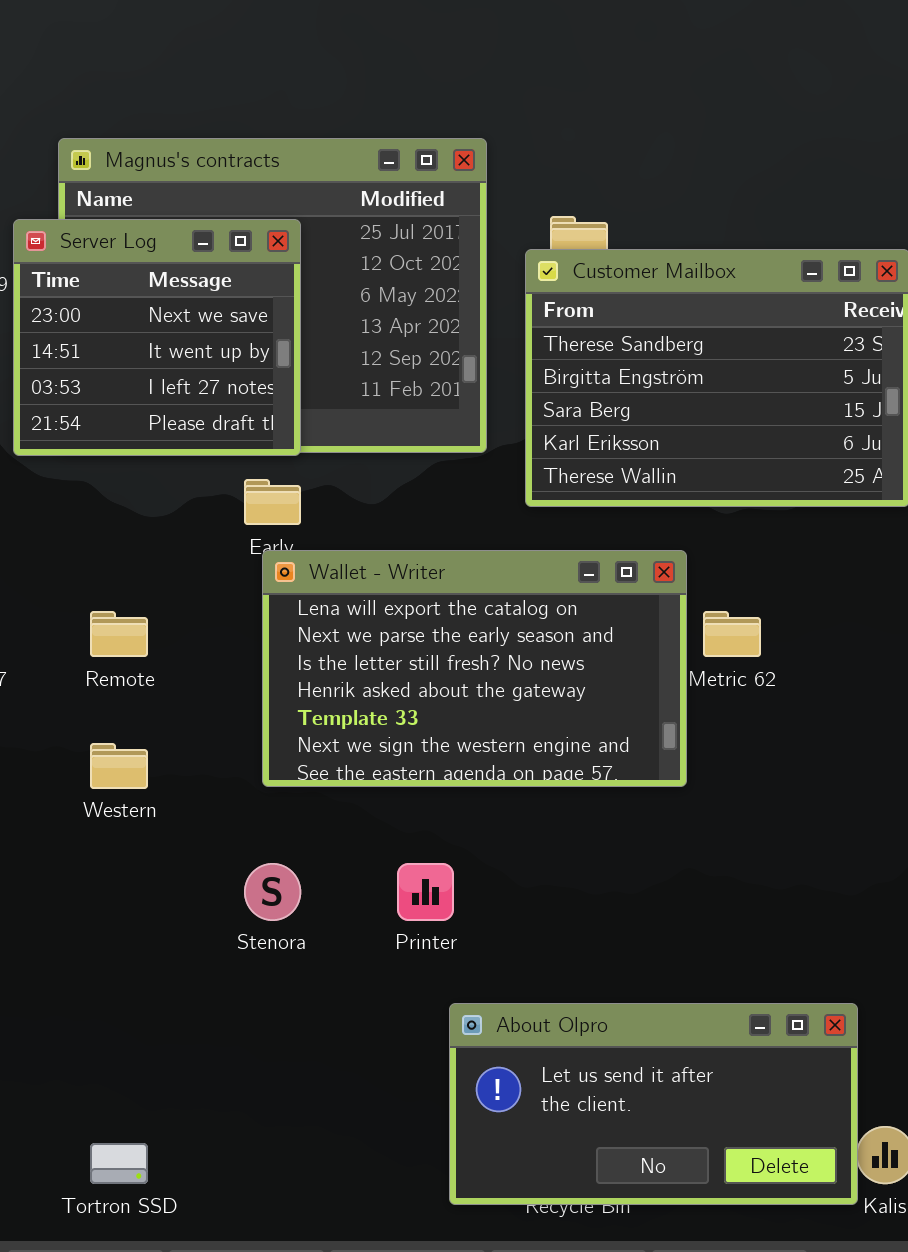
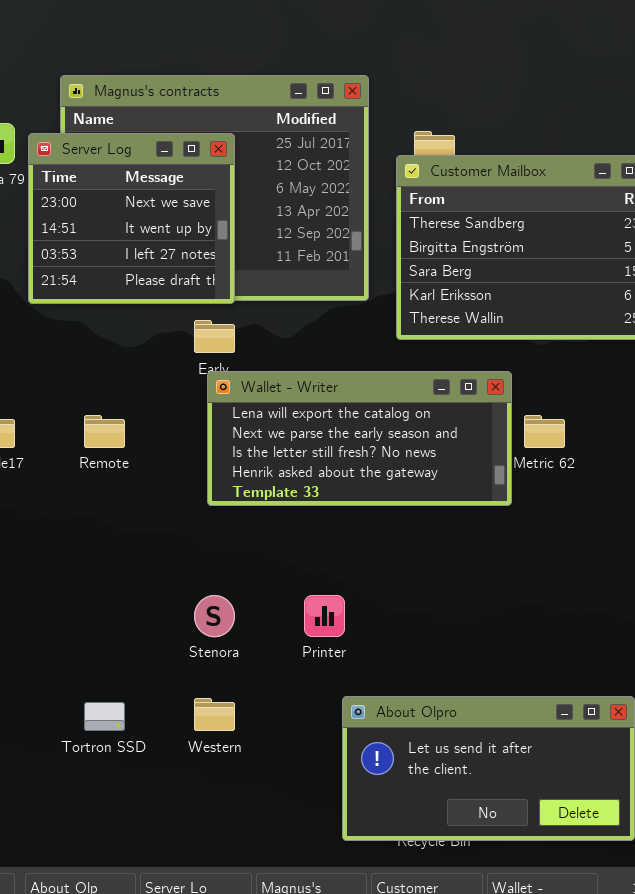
Wallet - Writer: [262,550,687,787] -> [207,371,512,506], resized
Western: [90,743,148,789] -> [194,698,235,731], moved
Tortron SSD: [90,1143,148,1184] -> [84,702,125,731], moved

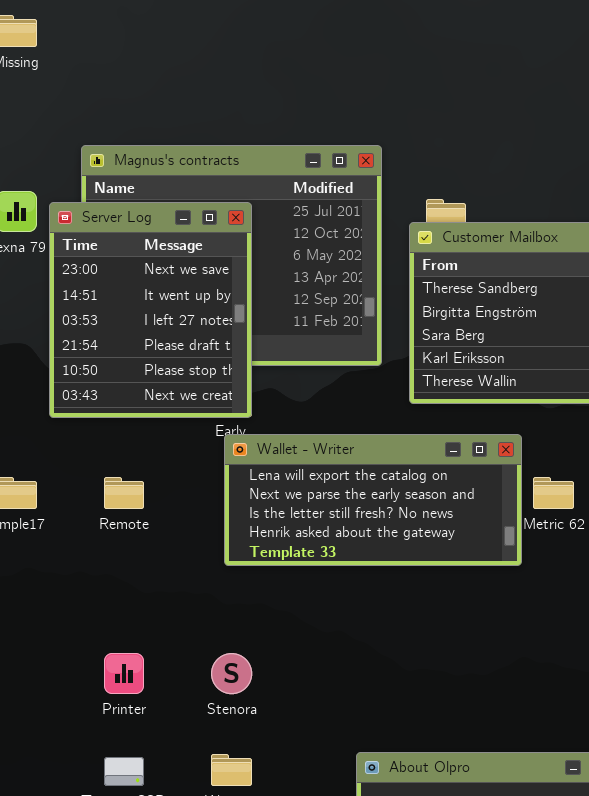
Server Log: [28,133,235,304] -> [49,202,252,418], resized
Printer: [304,595,345,637] -> [104,653,144,694], moved

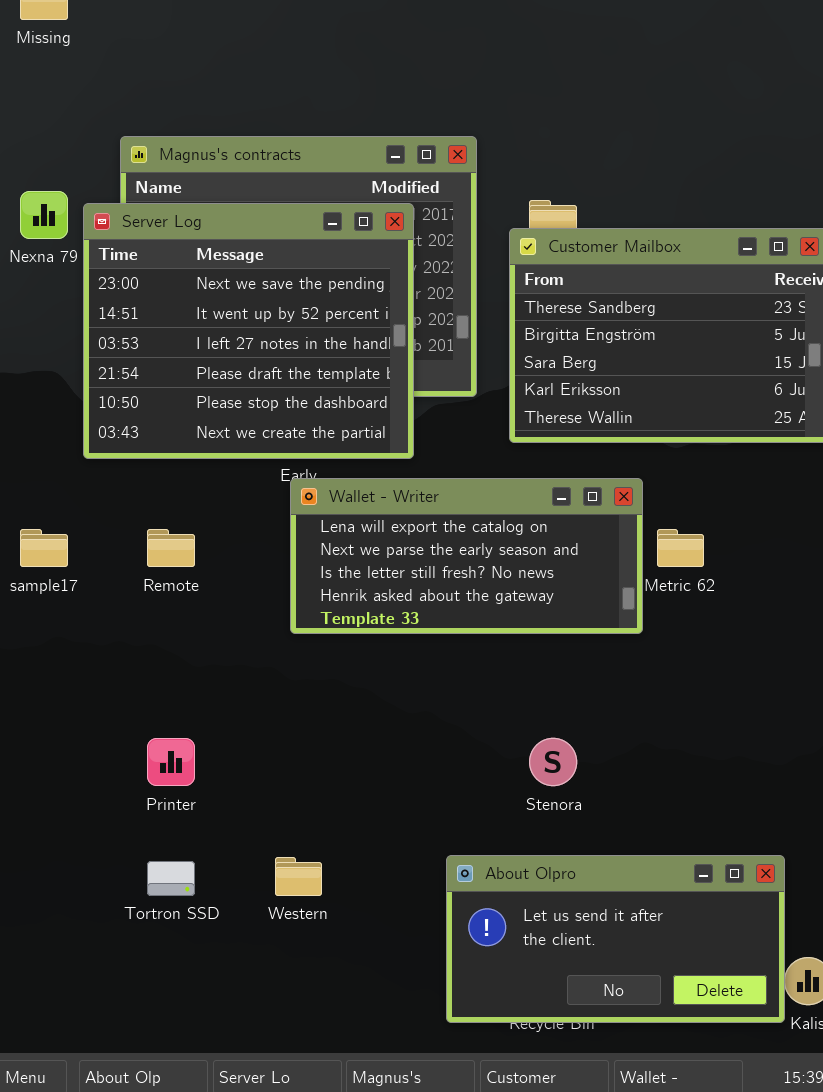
Server Log: [49,202,252,418] -> [83,203,414,459], resized
Stenora: [211,653,252,694] -> [529,738,577,786], moved

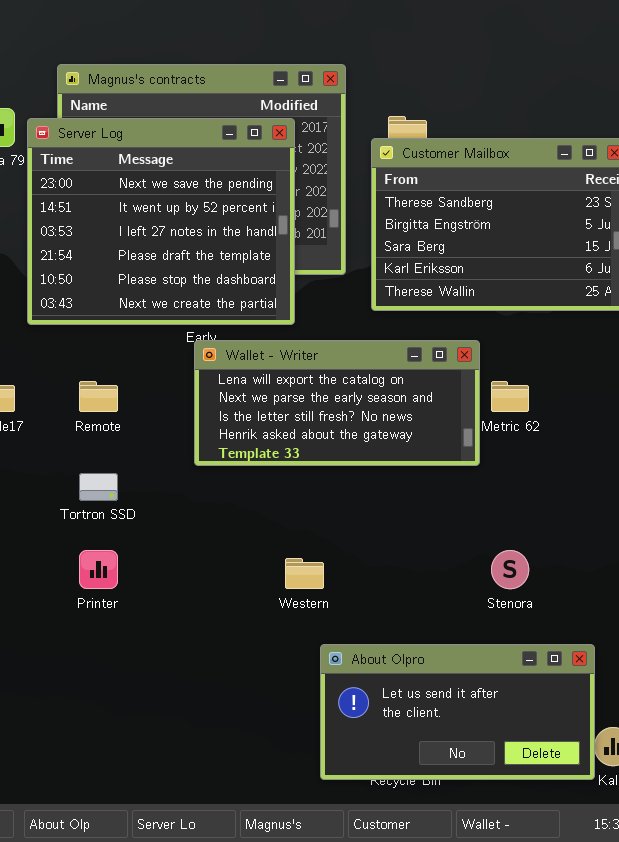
Stenora: [529,738,577,786] -> [491,550,529,589], moved
Western: [275,857,322,896] -> [285,558,324,589], moved
Tortron SSD: [147,861,195,896] -> [79,473,118,501], moved

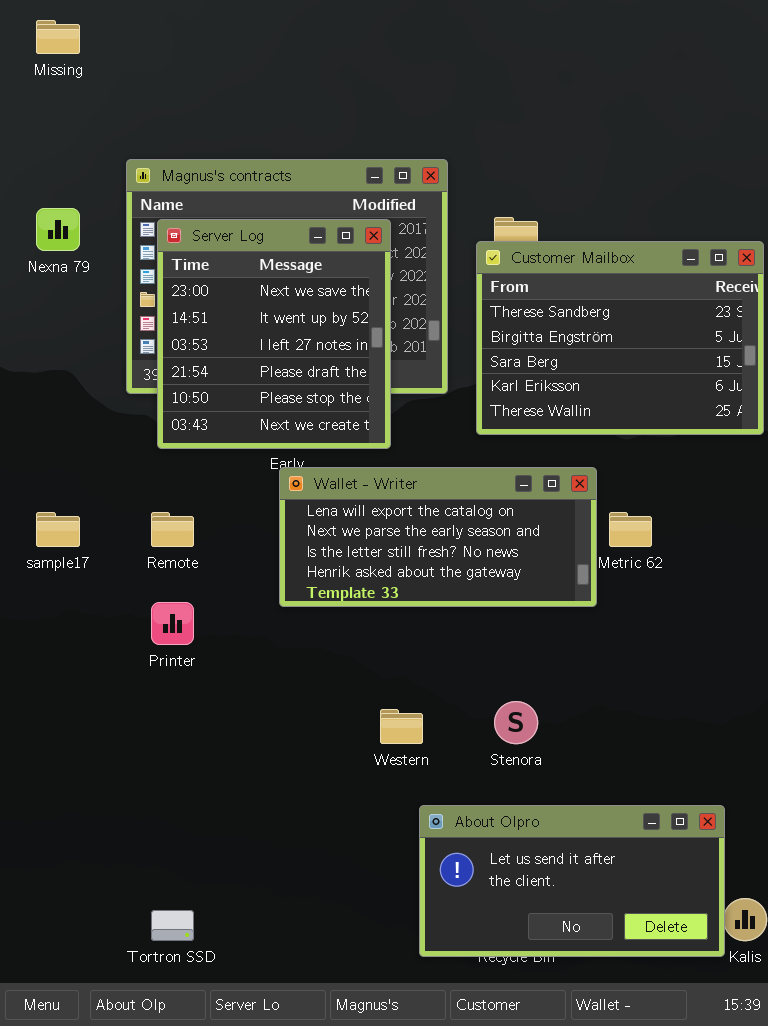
Server Log: [27,118,295,325] -> [157,219,391,449], resized
Tortron SSD: [79,473,118,501] -> [151,910,194,941], moved
Printer: [79,550,118,589] -> [151,602,194,645], moved
Stenora: [491,550,529,589] -> [494,701,538,744], moved

